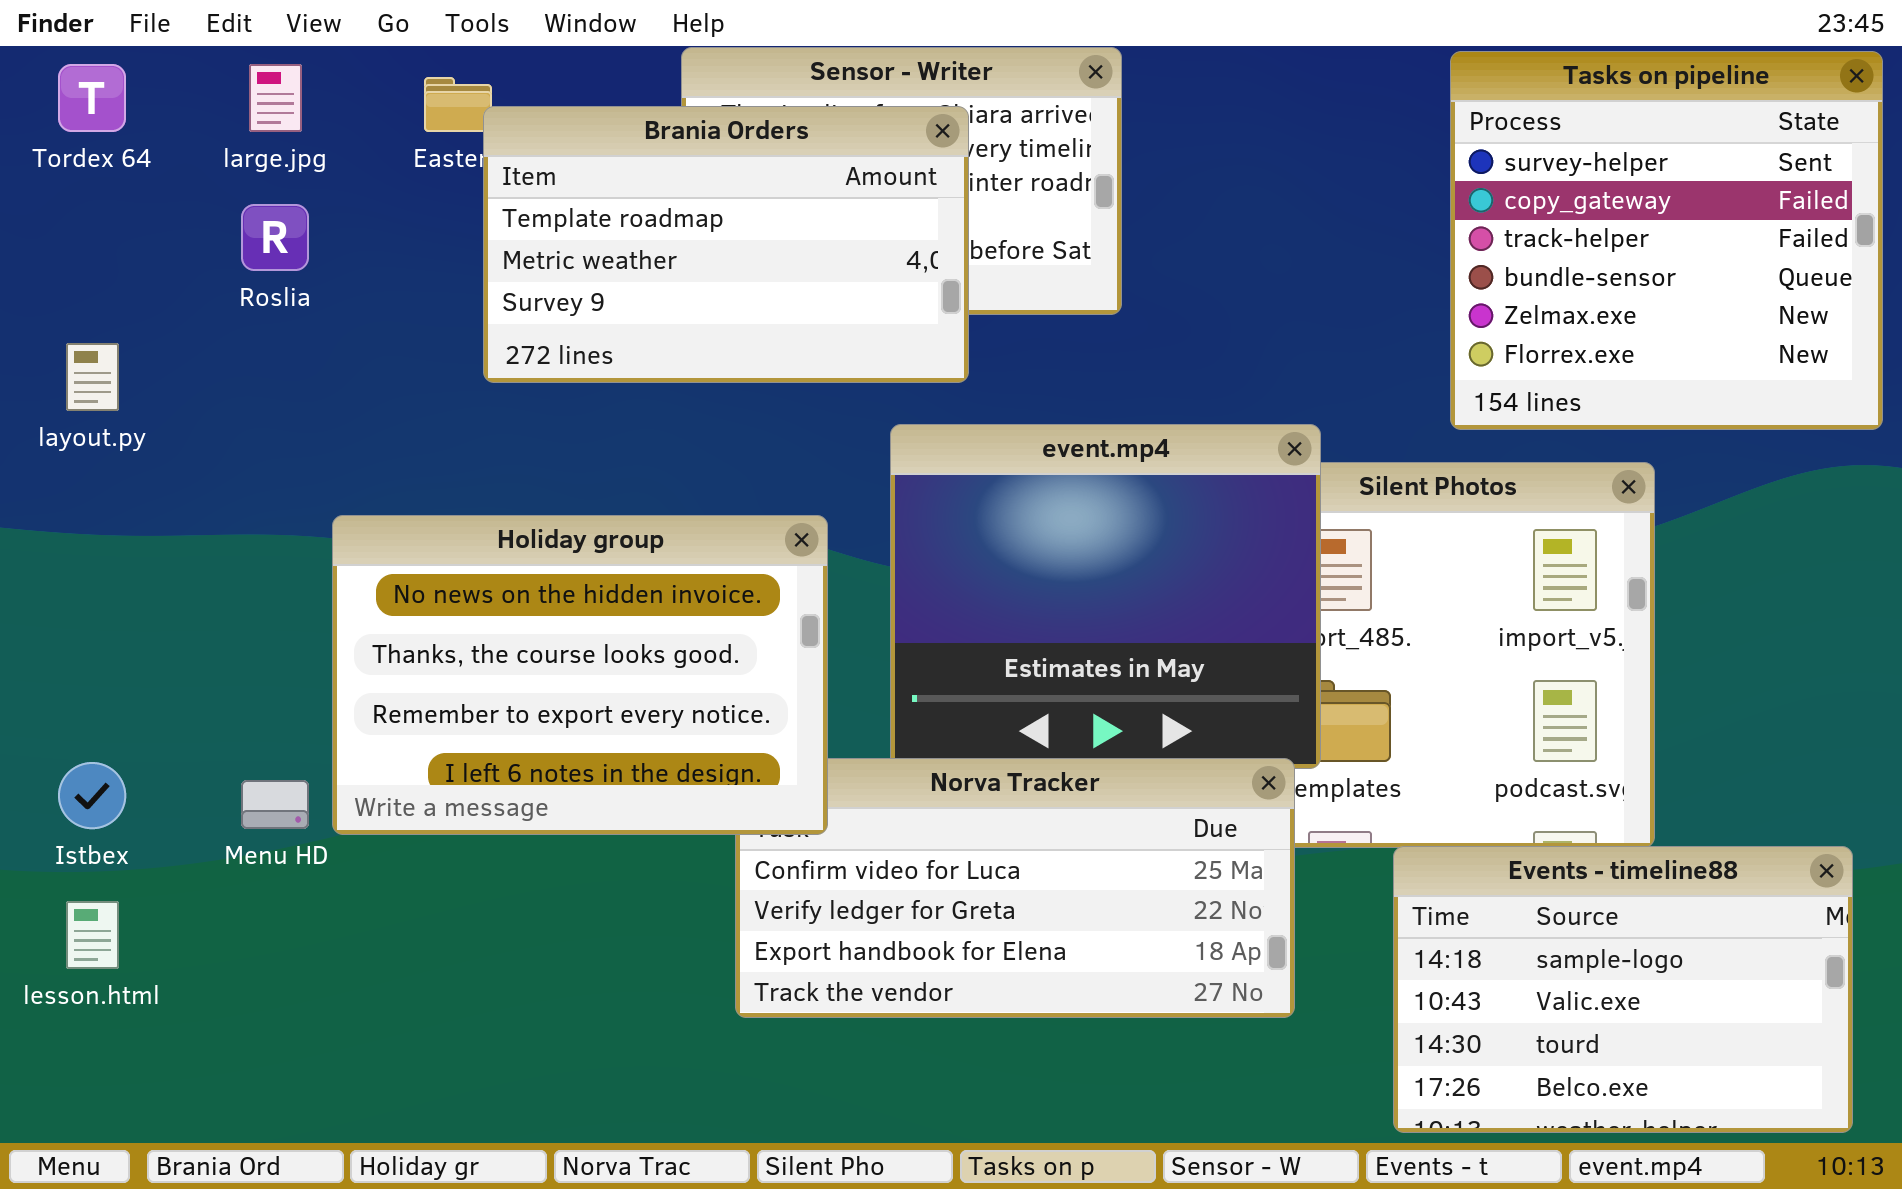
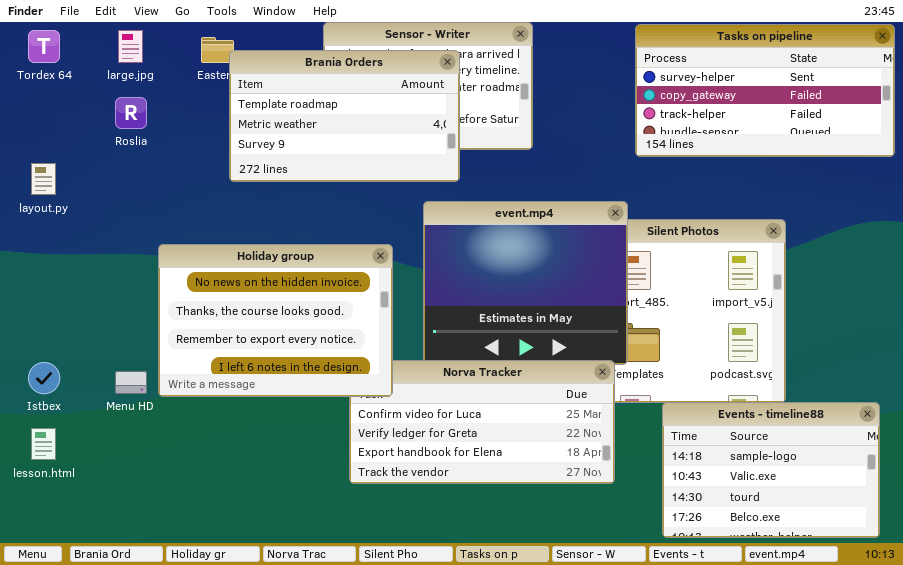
Tasks on pipeline: [1450,51,1883,430] -> [635,24,895,157], resized

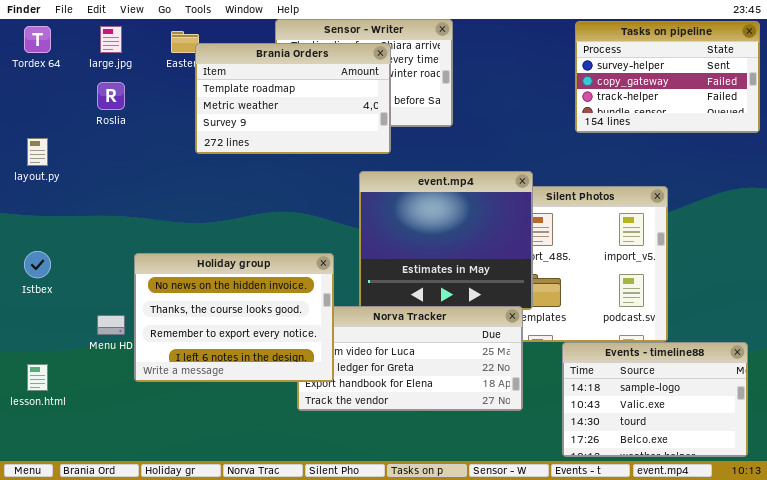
Tasks on pipeline: [635,24,895,157] -> [575,21,760,133], resized
Holiday group: [158,244,393,397] -> [134,253,334,382], moved
Istbex: [28,362,60,394] -> [24,251,51,278], moved

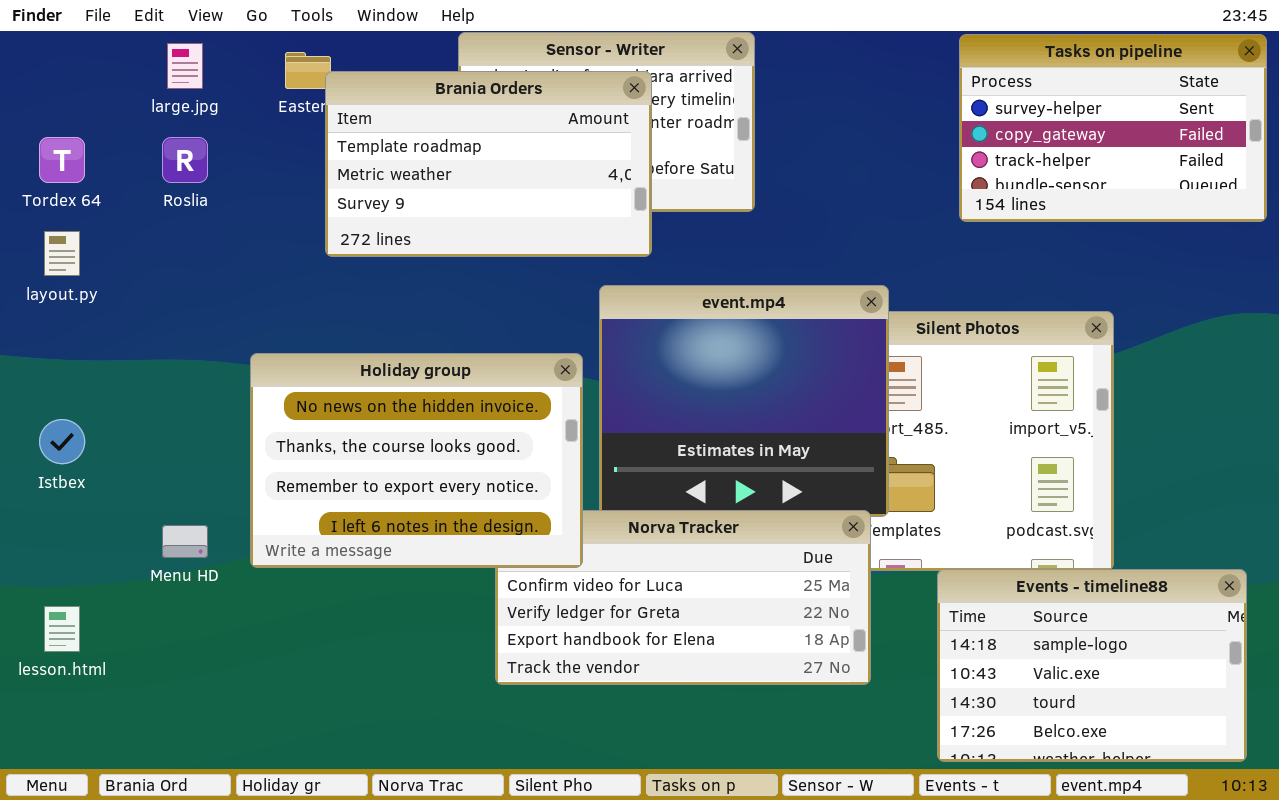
Tordex 64: [24,26,51,53] -> [39,137,85,183], moved
Holiday group: [134,253,334,382] -> [250,353,583,568], moved

